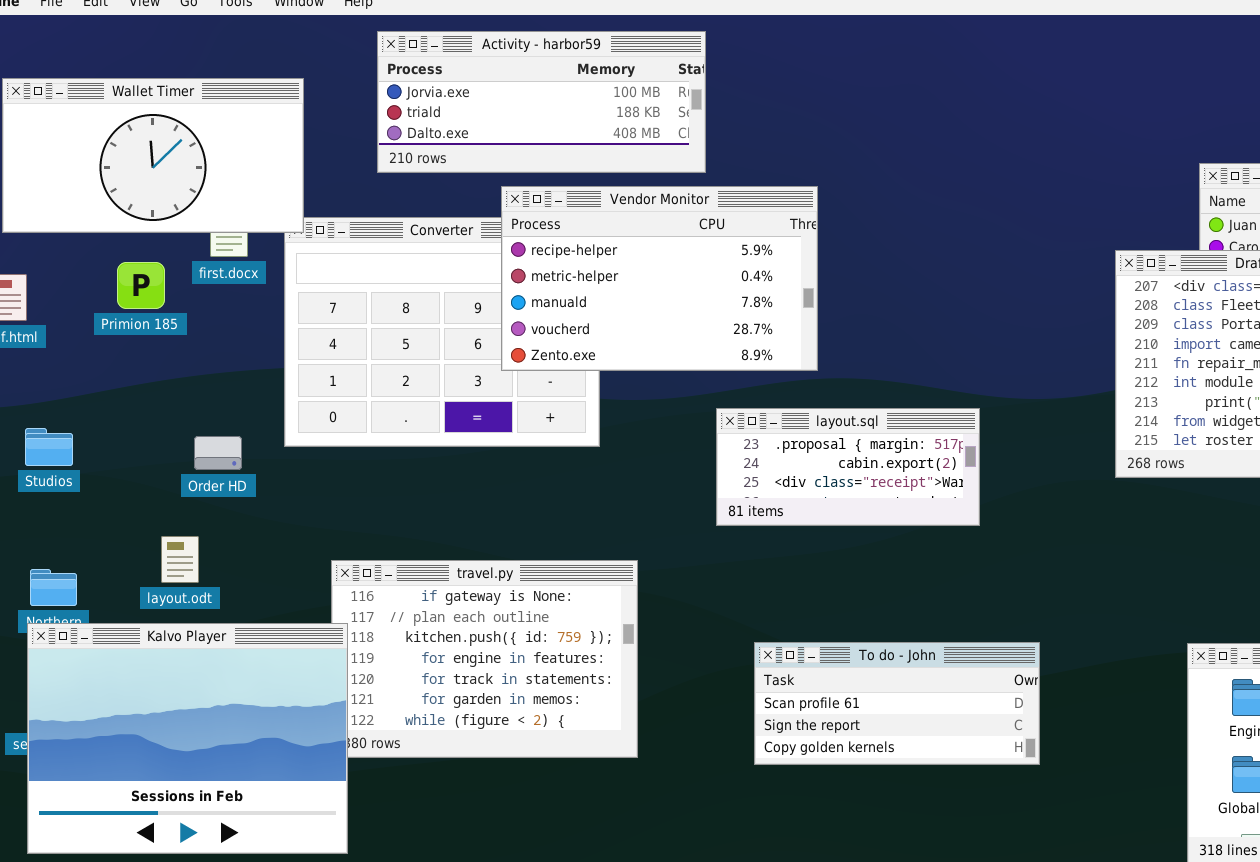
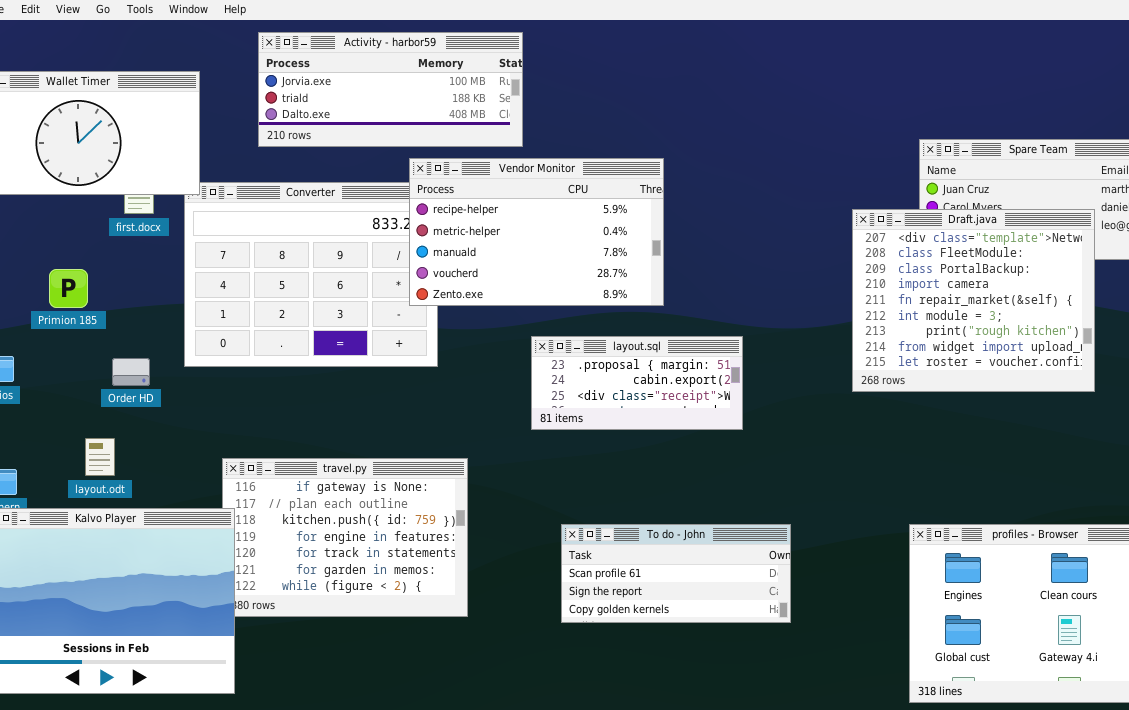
Vendor Monitor: [501,186,818,371] -> [409,158,664,306], moved
Primion 185: [117,262,165,309] -> [49,269,88,308], moved

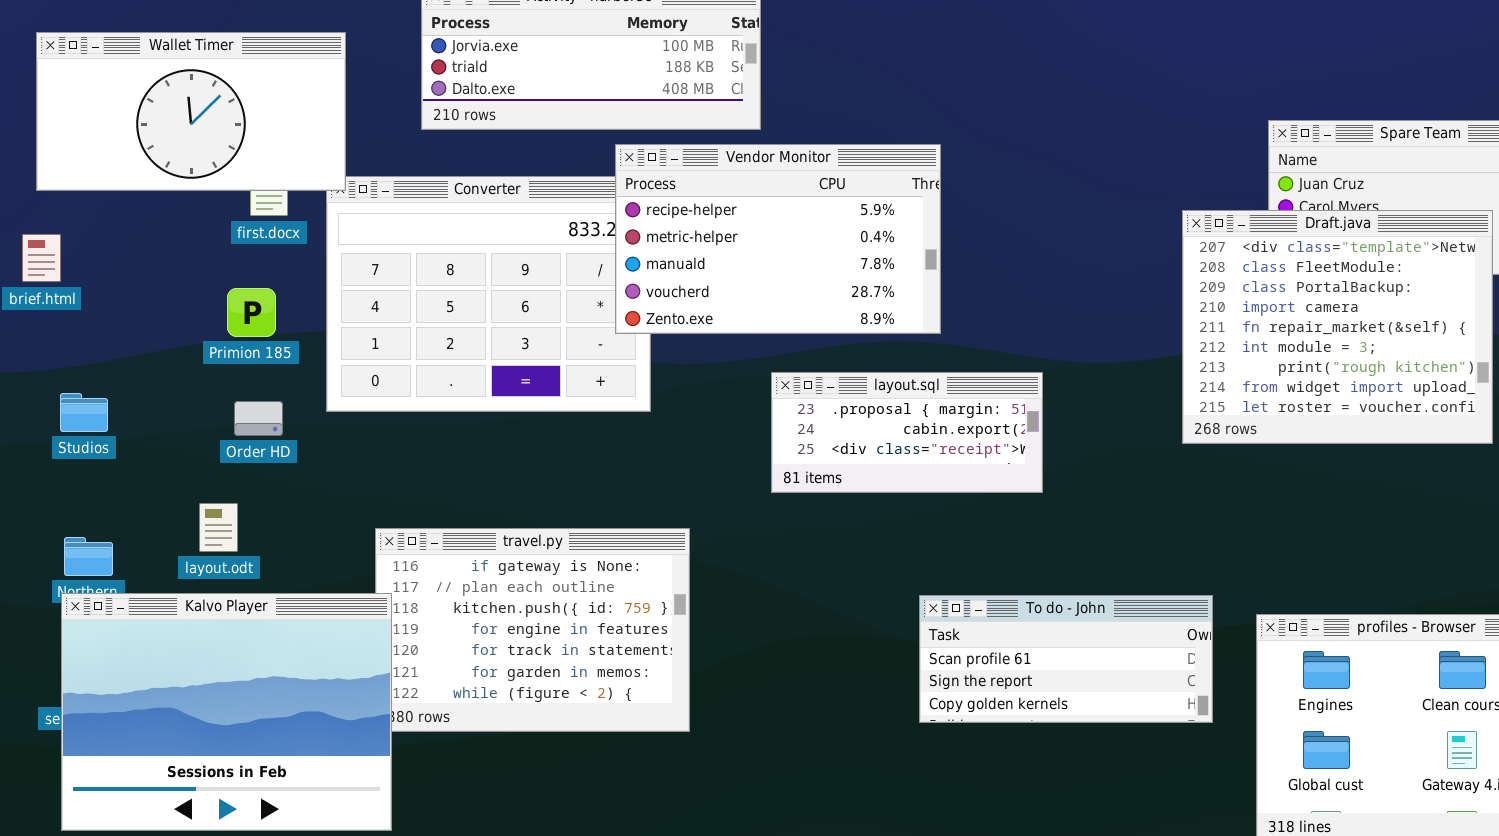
Primion 185: [49,269,88,308] -> [227,288,276,337], moved
To do - John: [561,524,791,623] -> [919,595,1213,723], moved

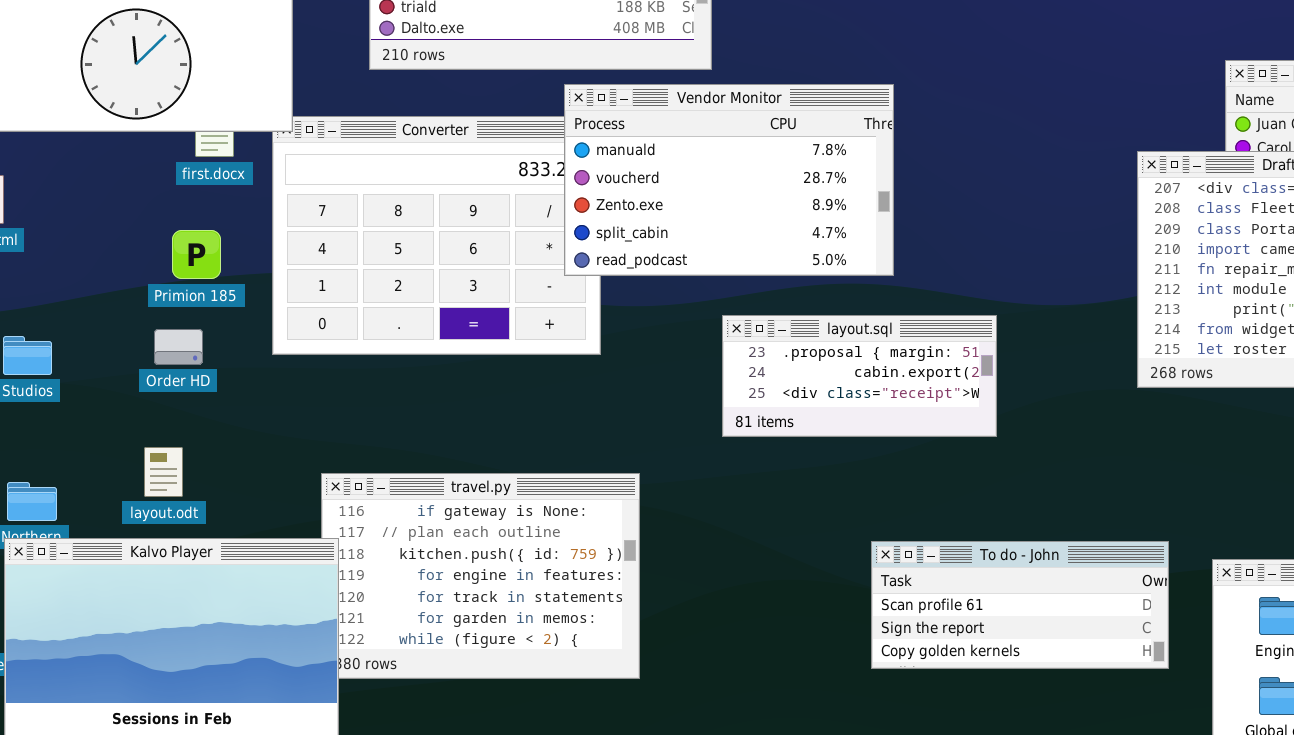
Vendor Monitor: [615,144,941,334] -> [564,84,894,276], scrolled down 2 rows
Order HD: [234,401,283,436] -> [154,329,203,365], moved

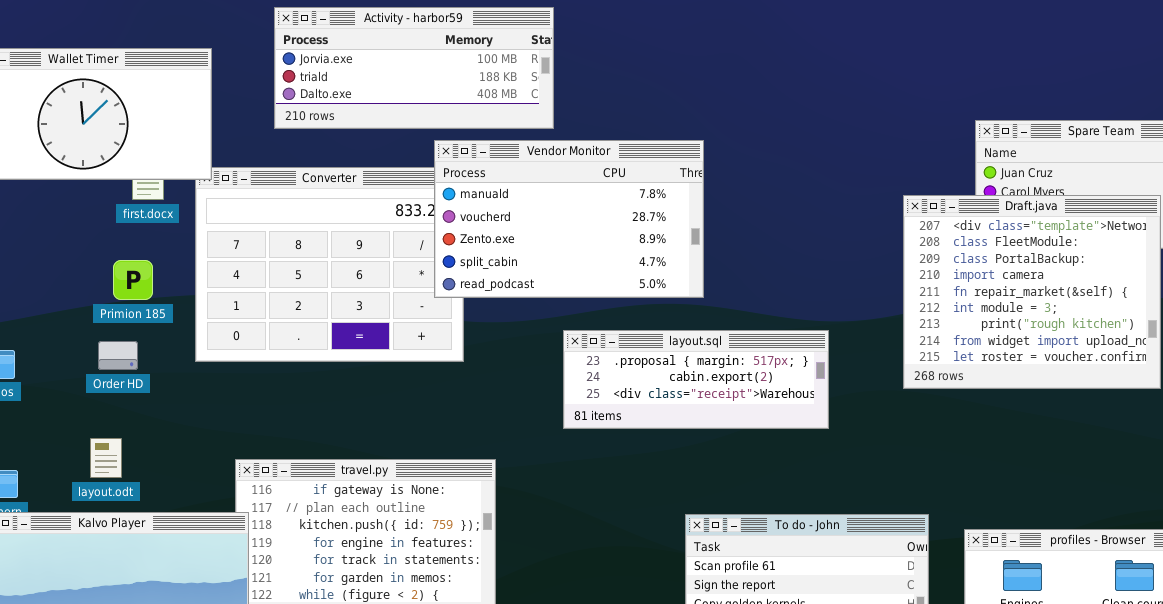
layout.sql: [722,315,997,437] -> [563,330,829,429], resized

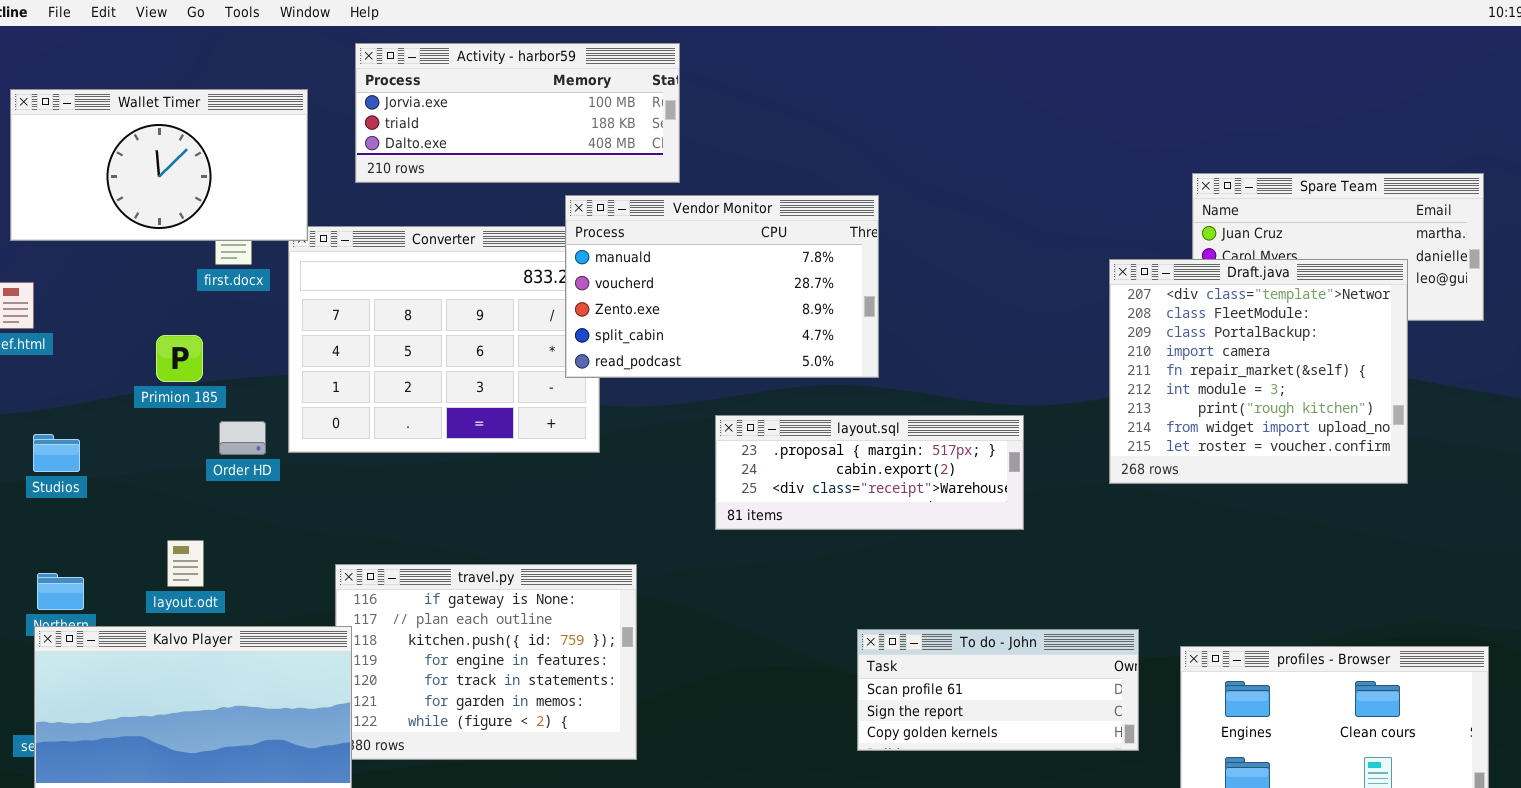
Activity - harbor59: [274,7,554,129] -> [355,43,680,183], moved
Primion 185: [113,260,153,300] -> [156,335,203,382], moved
Order HD: [98,341,138,370] -> [219,421,266,455], moved

